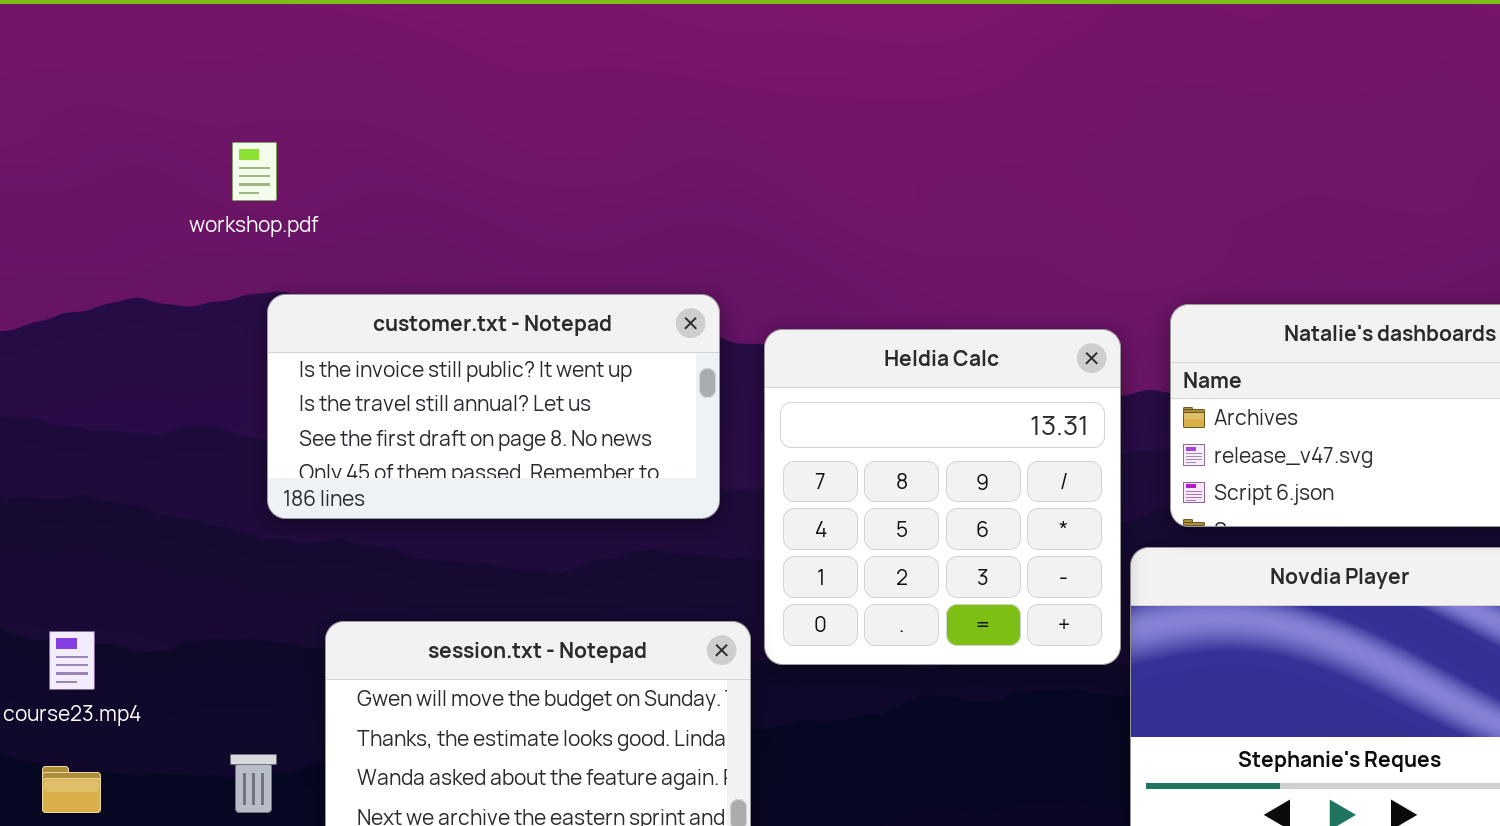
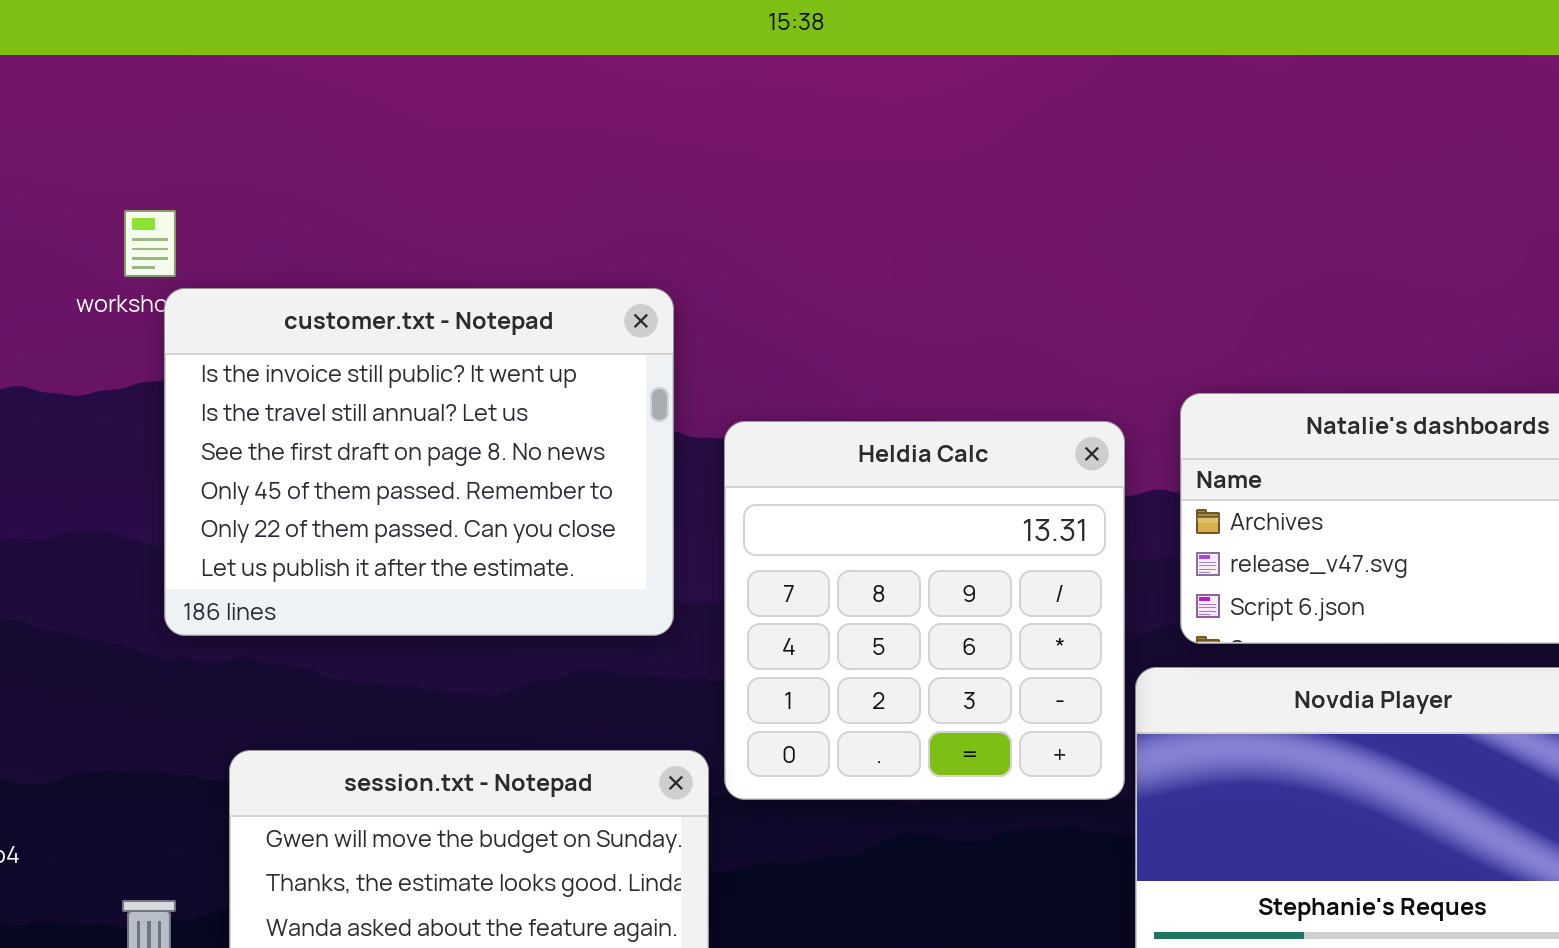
customer.txt - Notepad: [267,294,720,519] -> [164,288,674,636], resized

